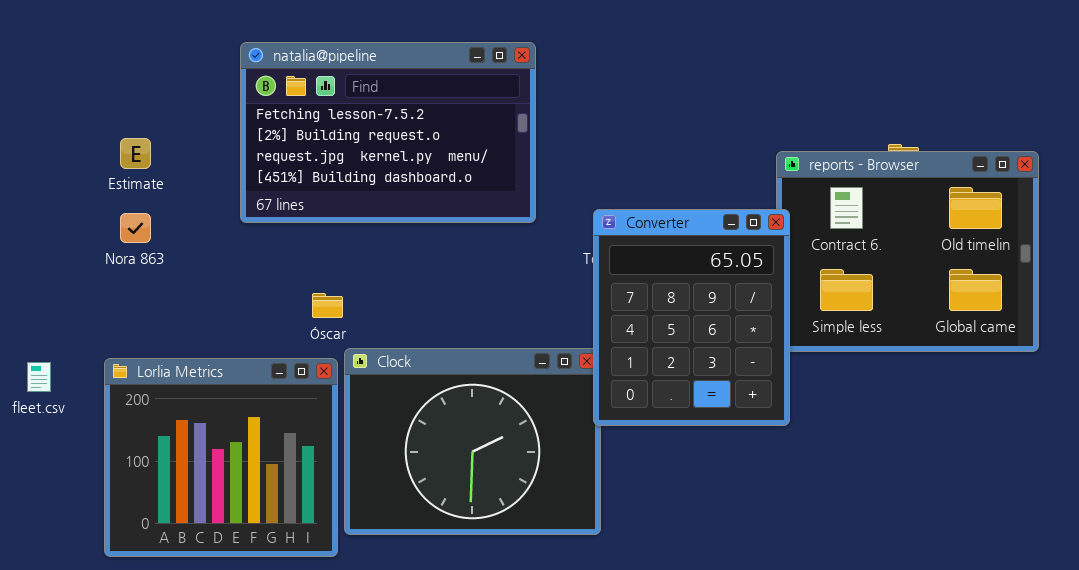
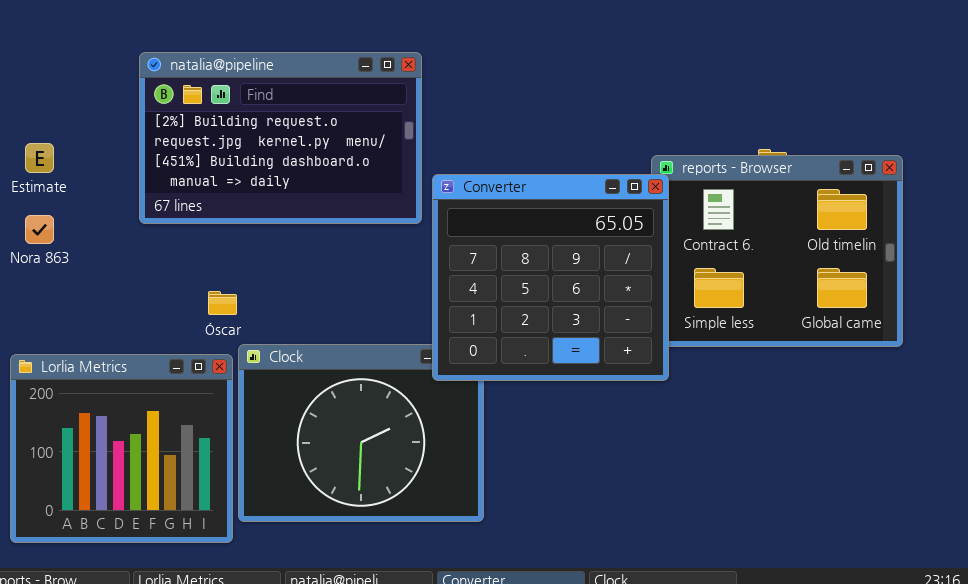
natalia@pipeline: [240,42,536,223] -> [139,52,422,224], scrolled down 1 row
Converter: [593,209,790,426] -> [432,174,669,381], moved, resized

